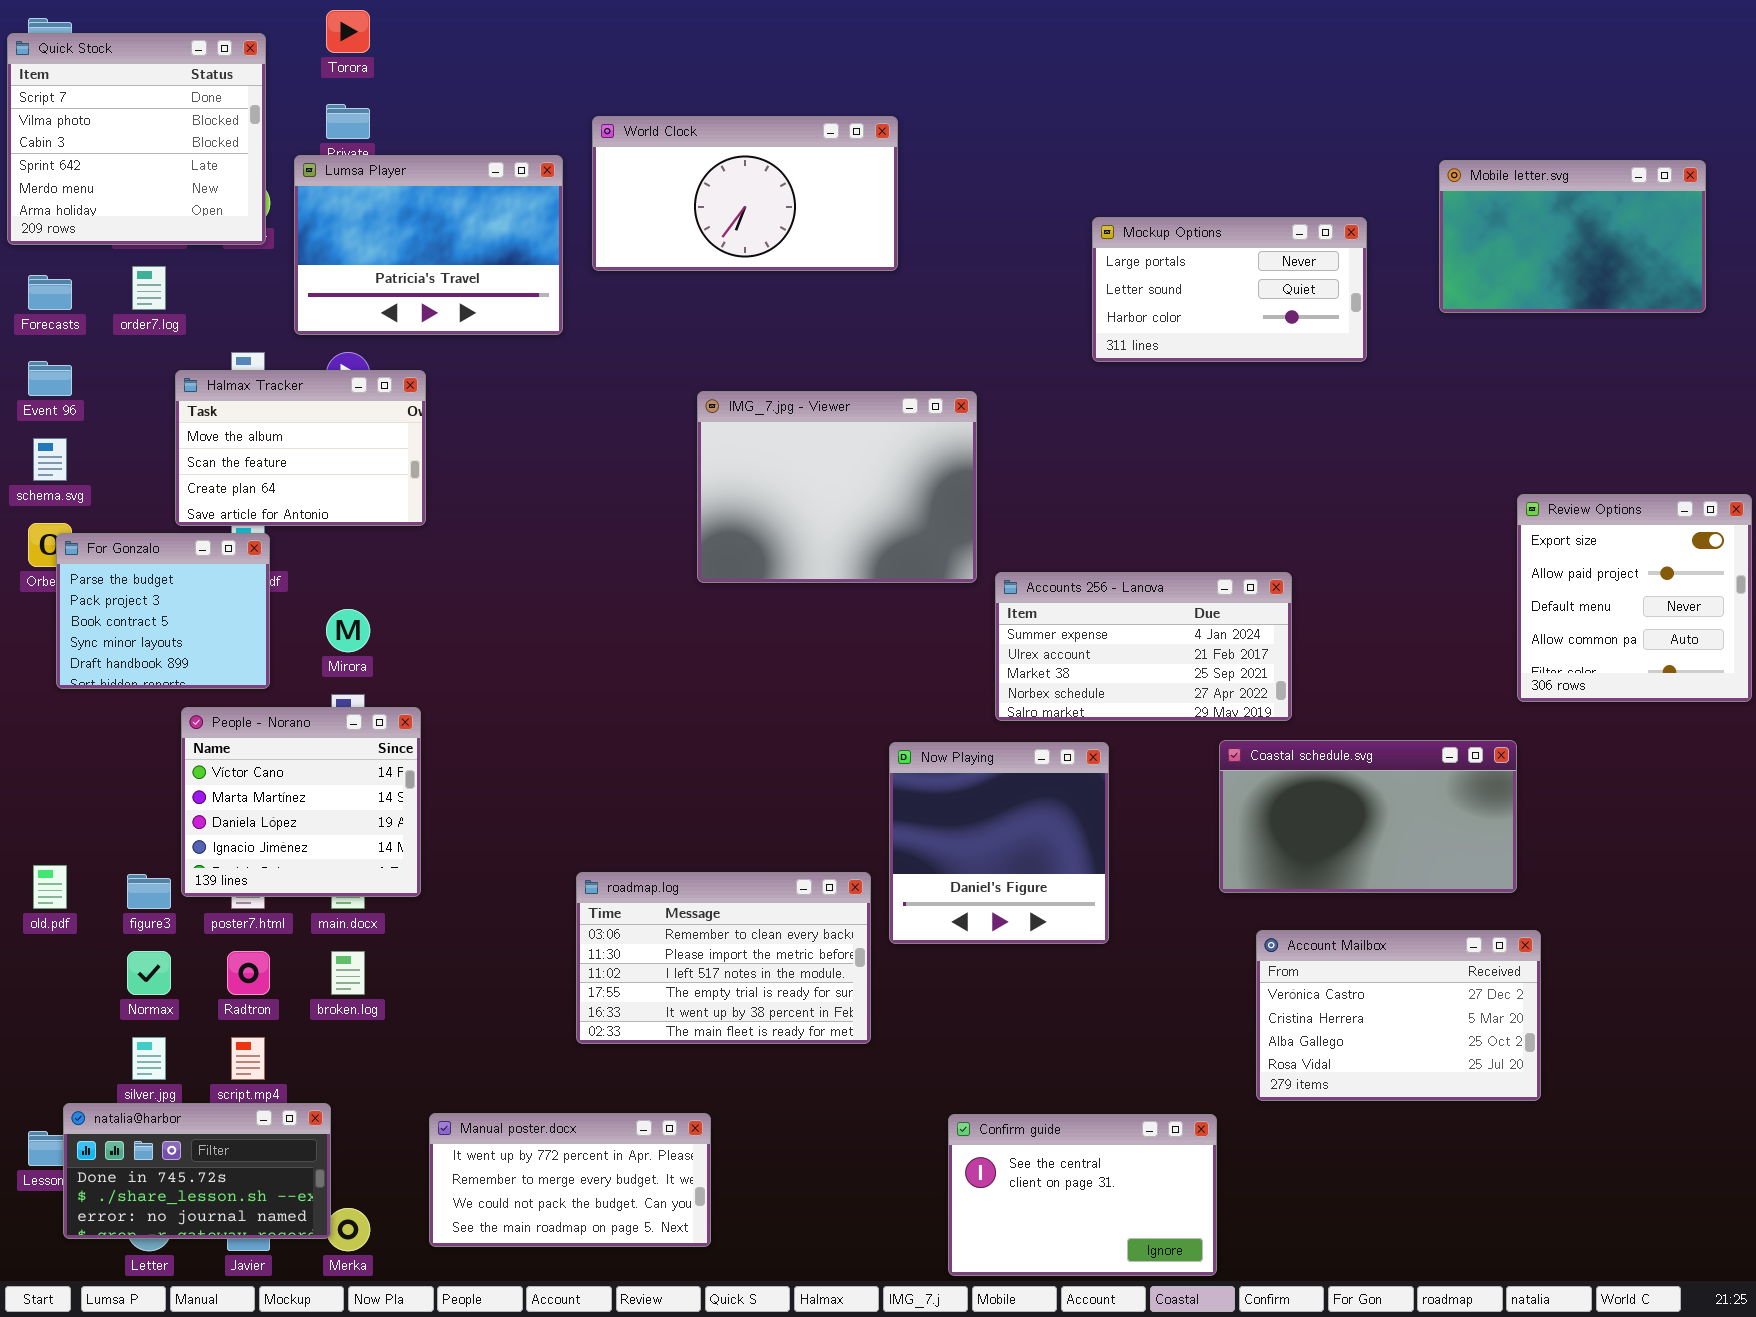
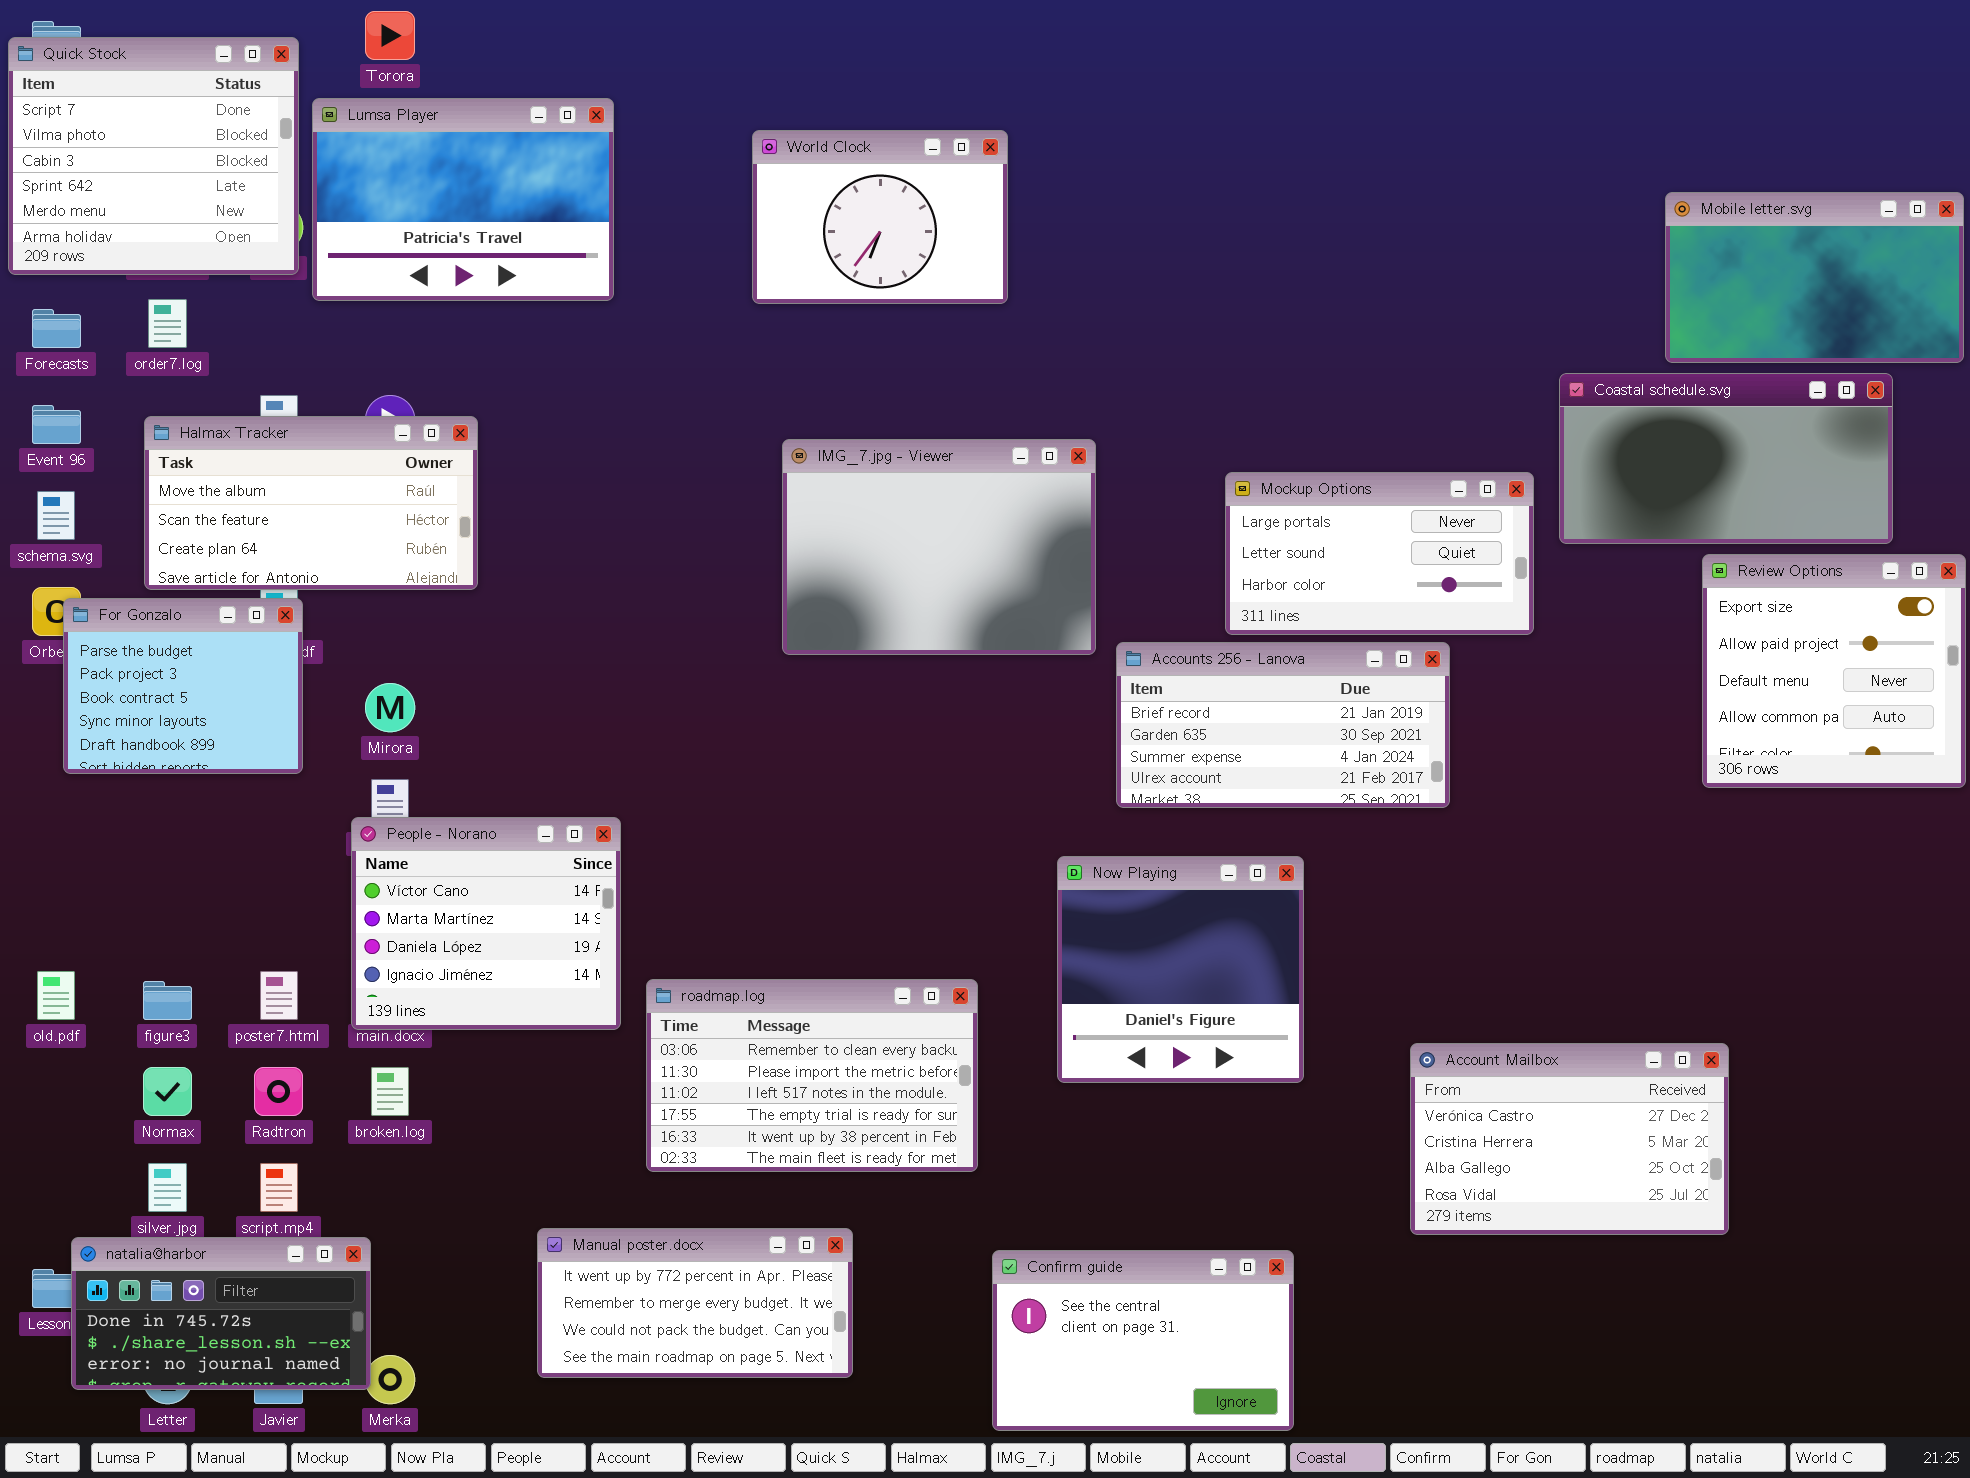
World Clock: [592,116,898,271] -> [752,130,1008,304], resized
Lumsa Player: [294,155,563,335] -> [312,98,614,301], moved
Mobile letter.svg: [1439,160,1706,313] -> [1665,192,1964,363], moved
Mockup Options: [1092,217,1367,362] -> [1225,472,1534,635], moved
Halmax Tracker: [175,370,426,526] -> [144,416,478,590], resized
Accounts 256 - Lanova: [995,572,1292,721] -> [1116,642,1450,808], scrolled up 2 rows
People - Norano: [181,707,421,897] -> [351,817,621,1030], moved
Coastal schedule.svg: [1219,740,1517,893] -> [1559,373,1893,544], moved
Now Playing: [889,742,1109,944] -> [1057,856,1304,1083], moved
Manual poster.docx: [429,1113,711,1247] -> [537,1228,853,1378], moved
Confirm guide: [948,1114,1217,1276] -> [992,1250,1294,1431], moved

